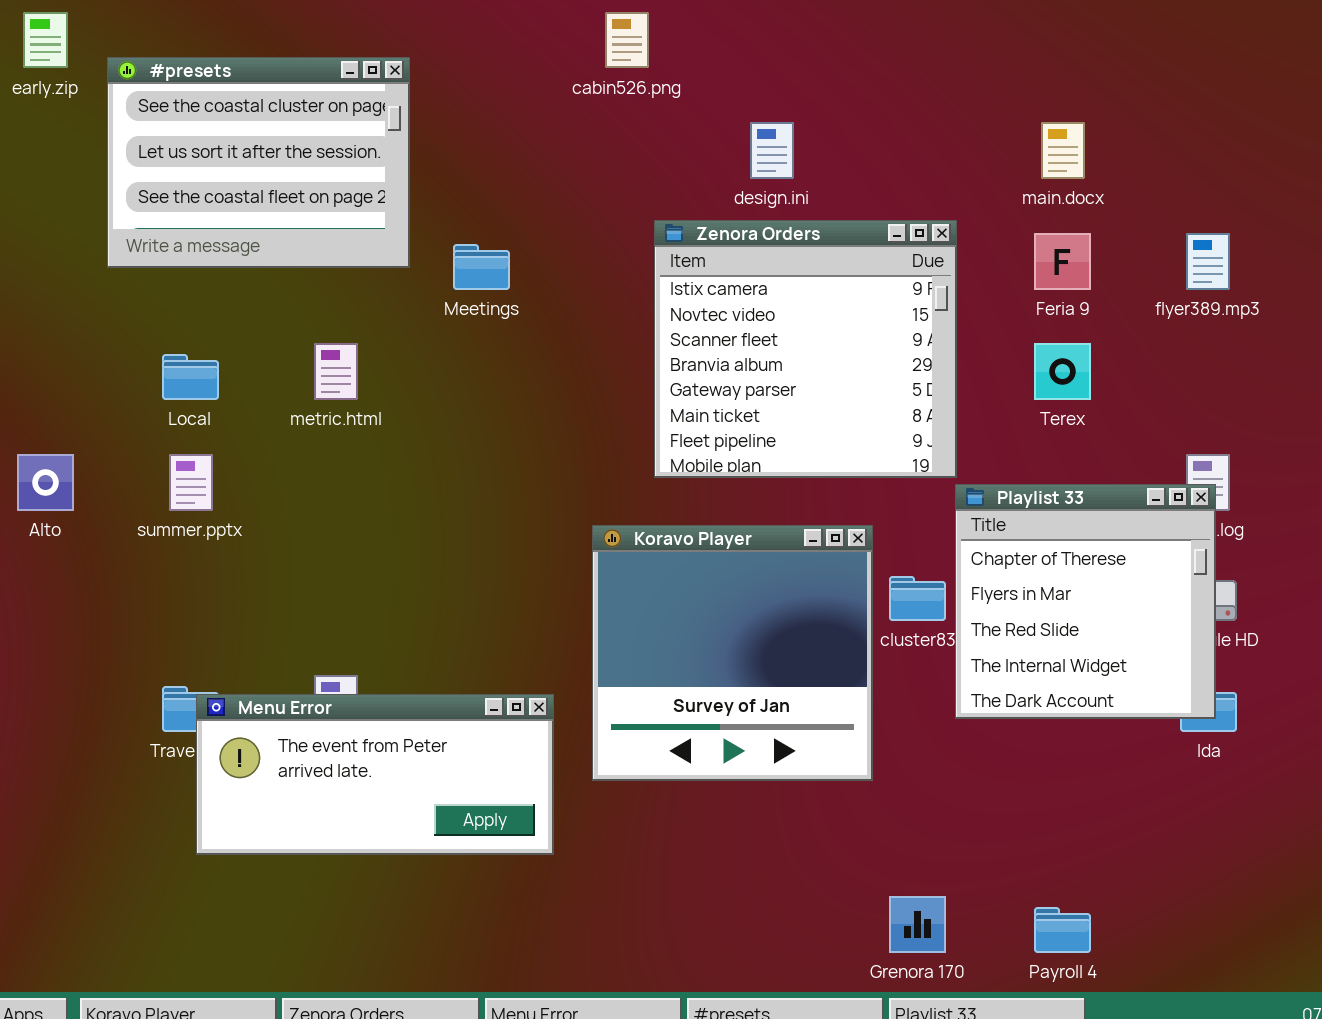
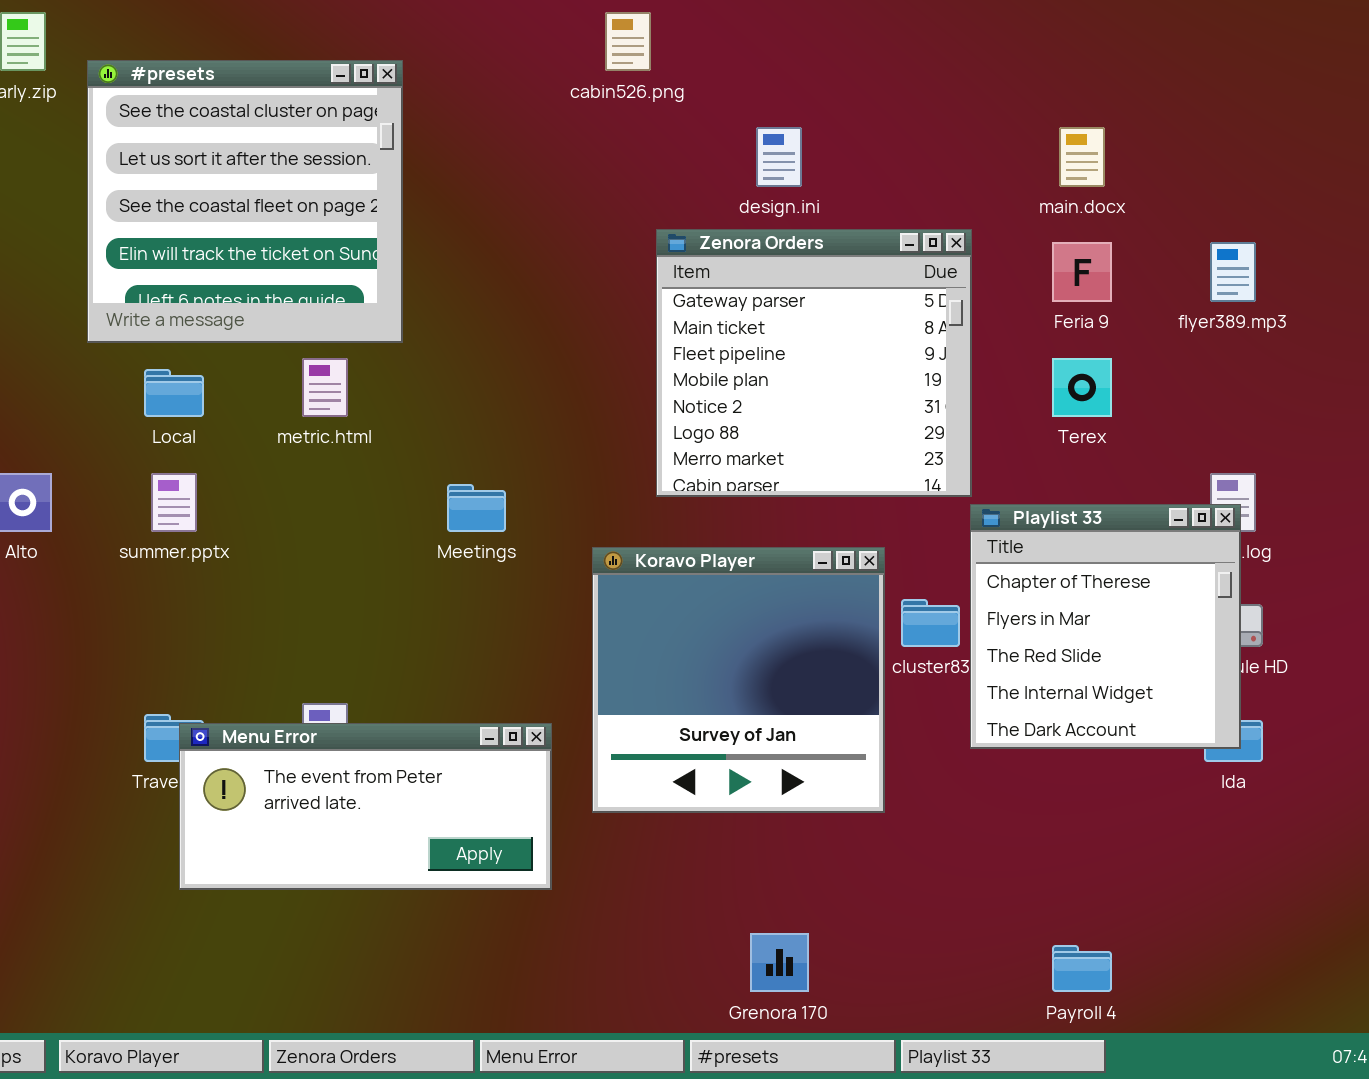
#presets: [107,57,410,268] -> [87,60,403,343], resized
Zenora Orders: [654,220,957,478] -> [656,229,972,497], scrolled down 4 rows
Meetings: [453,244,510,290] -> [447,484,506,532], moved
Grenora 170: [889,896,946,953] -> [750,933,809,992], moved

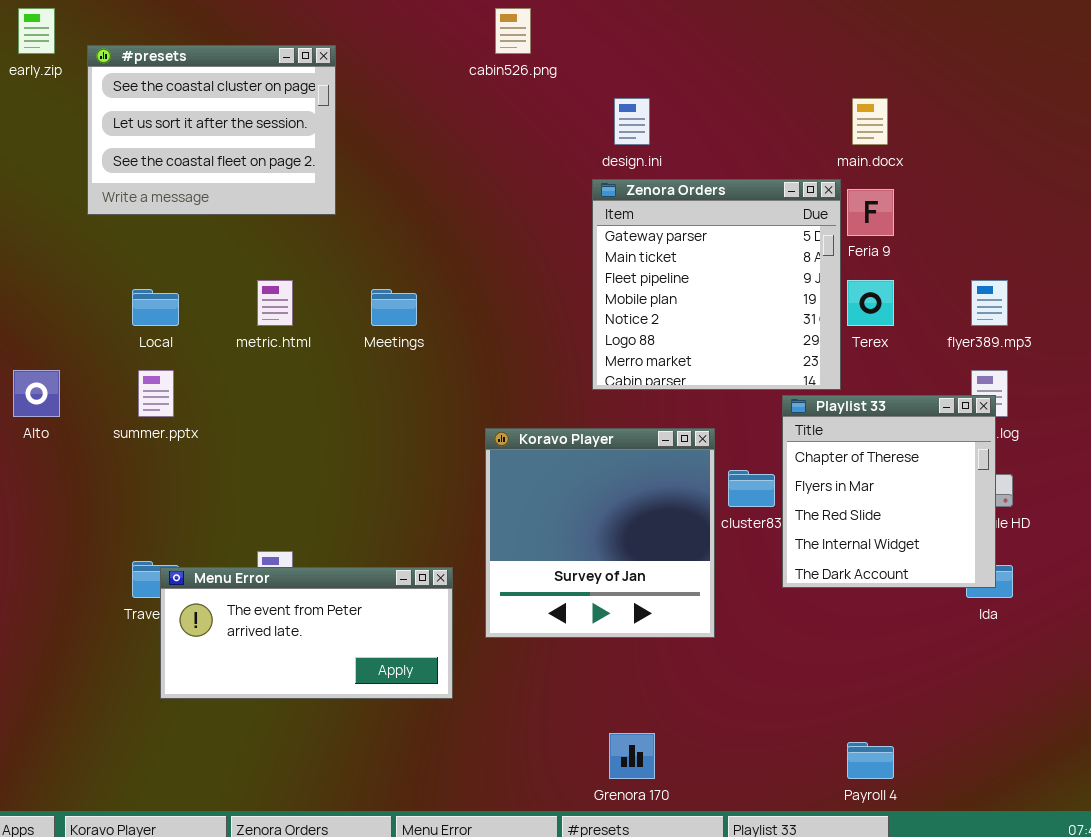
#presets: [87,60,403,343] -> [87,45,336,215], resized
Zenora Orders: [656,229,972,497] -> [592,179,841,390], moved
flyer389.mp3: [1210,242,1256,302] -> [971,280,1008,326], moved
Meetings: [447,484,506,532] -> [371,289,417,326], moved

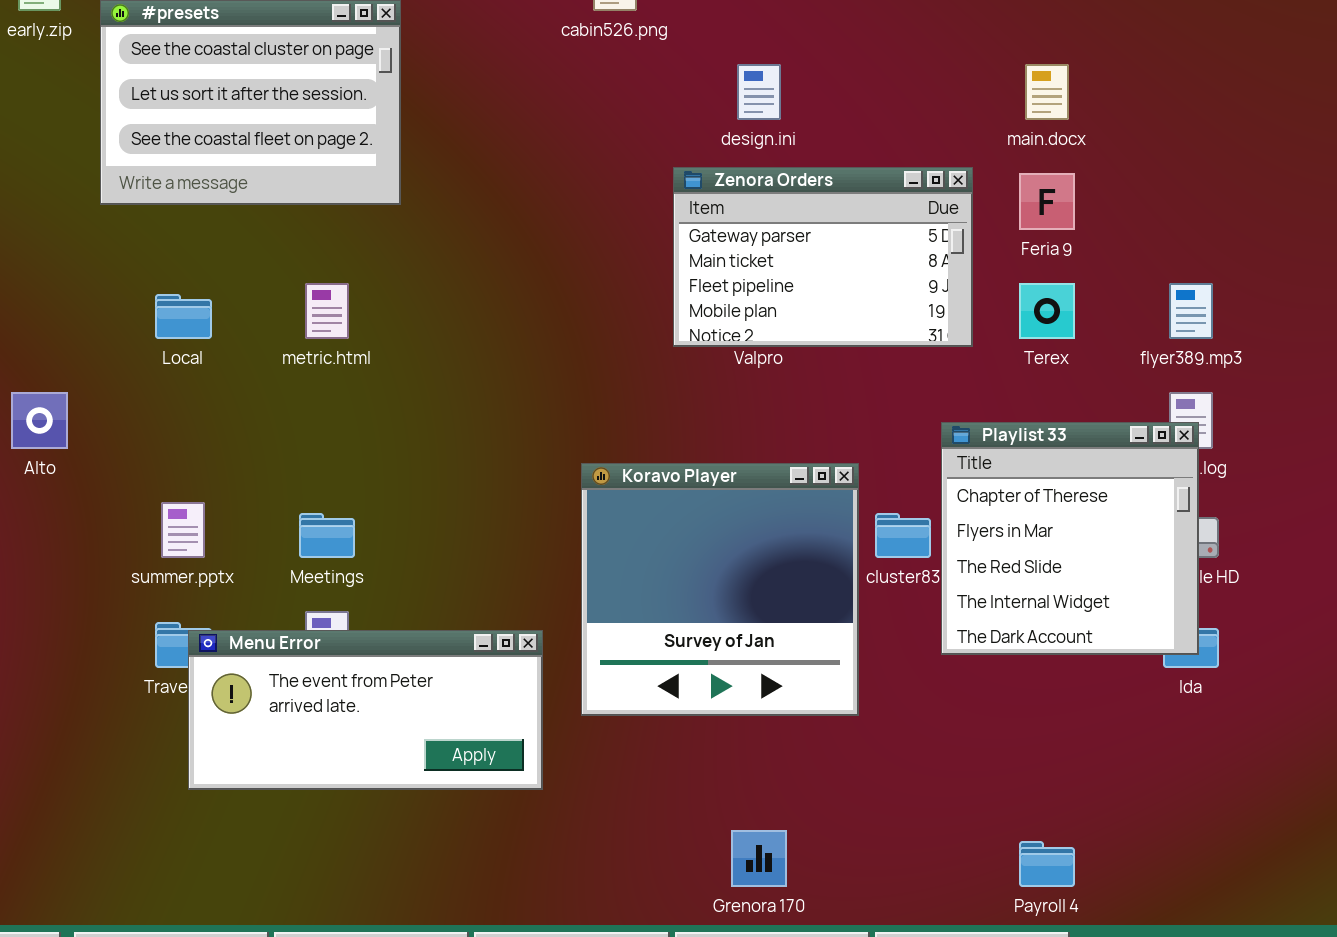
Zenora Orders: [592,179,841,390] -> [673,167,973,347], moved, resized
Meetings: [371,289,417,326] -> [299,513,355,558], moved
summer.pptx: [138,370,174,417] -> [161,502,205,558], moved

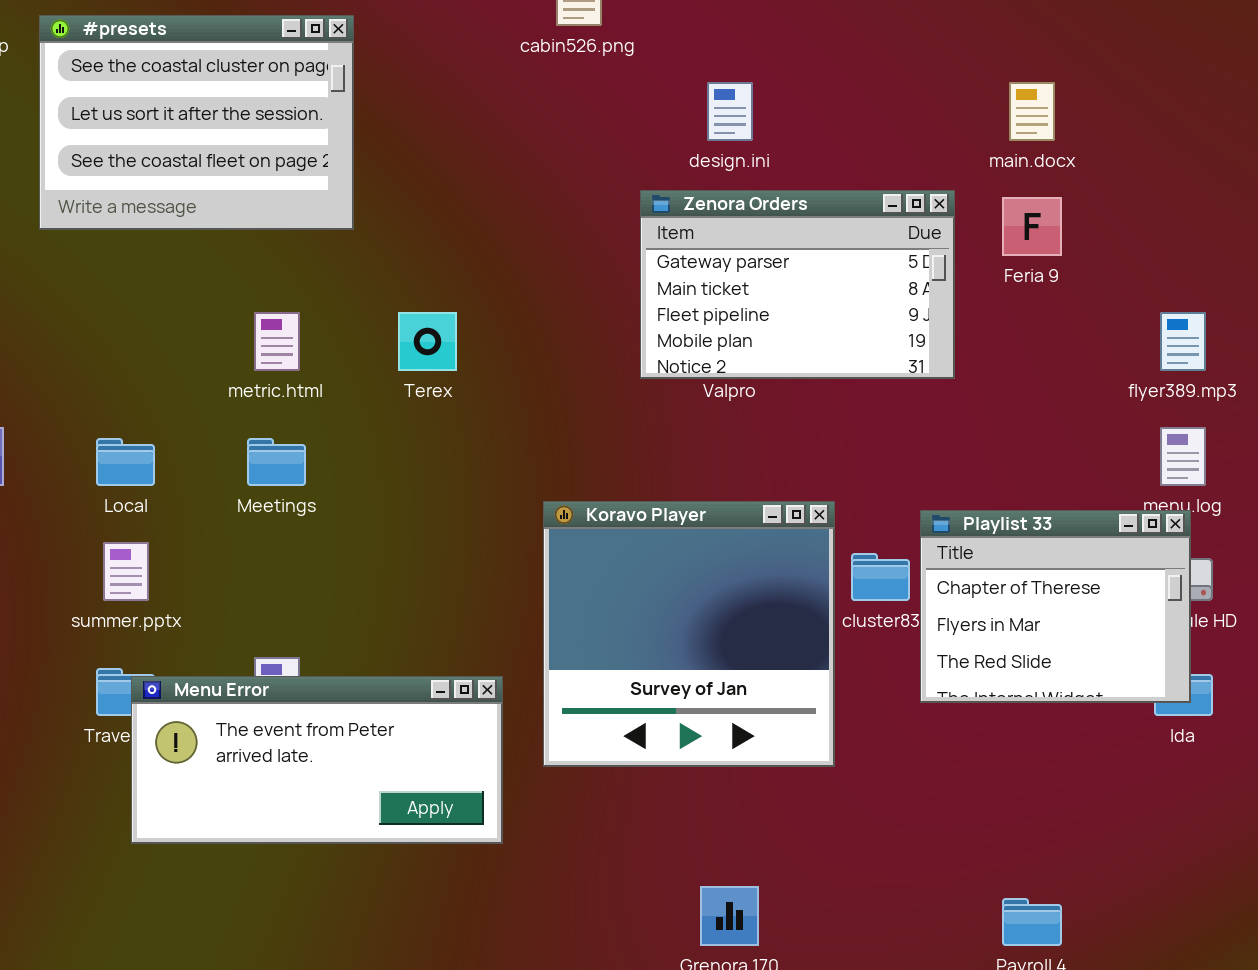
Terex: [1019,283,1075,339] -> [398,312,457,371], moved
Local: [155,294,212,339] -> [96,438,155,486], moved
Playlist 33: [941,422,1199,655] -> [920,510,1191,703], resized
Meetings: [299,513,355,558] -> [247,438,306,486], moved

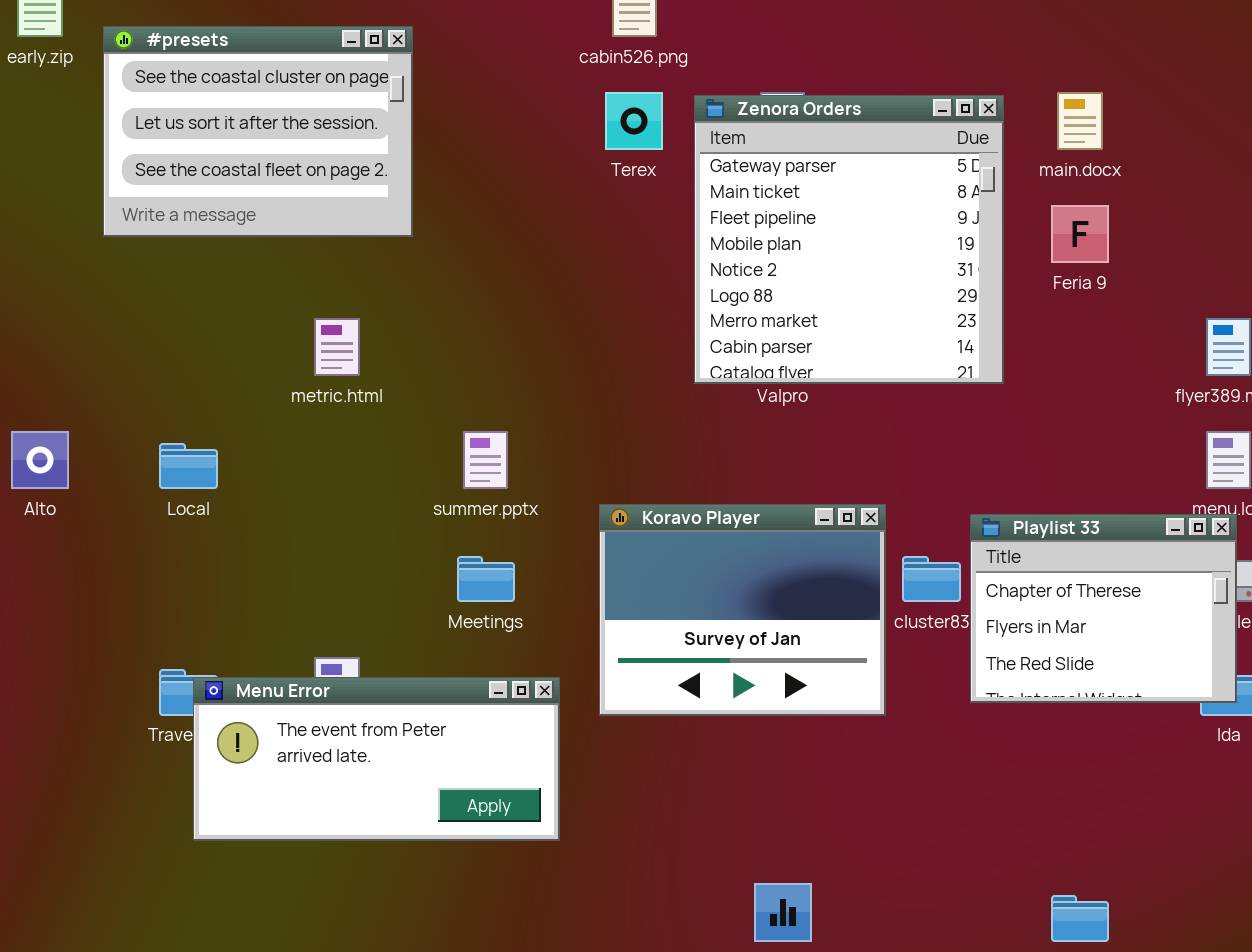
Zenora Orders: [640,190,955,379] -> [694,95,1004,384], resized
Terex: [398,312,457,371] -> [605,92,663,150], moved
Meetings: [247,438,306,486] -> [457,556,515,602], moved
Koravo Player: [543,501,835,767] -> [599,504,886,716], resized
summer.pptx: [103,542,149,601] -> [463,431,508,489], moved

